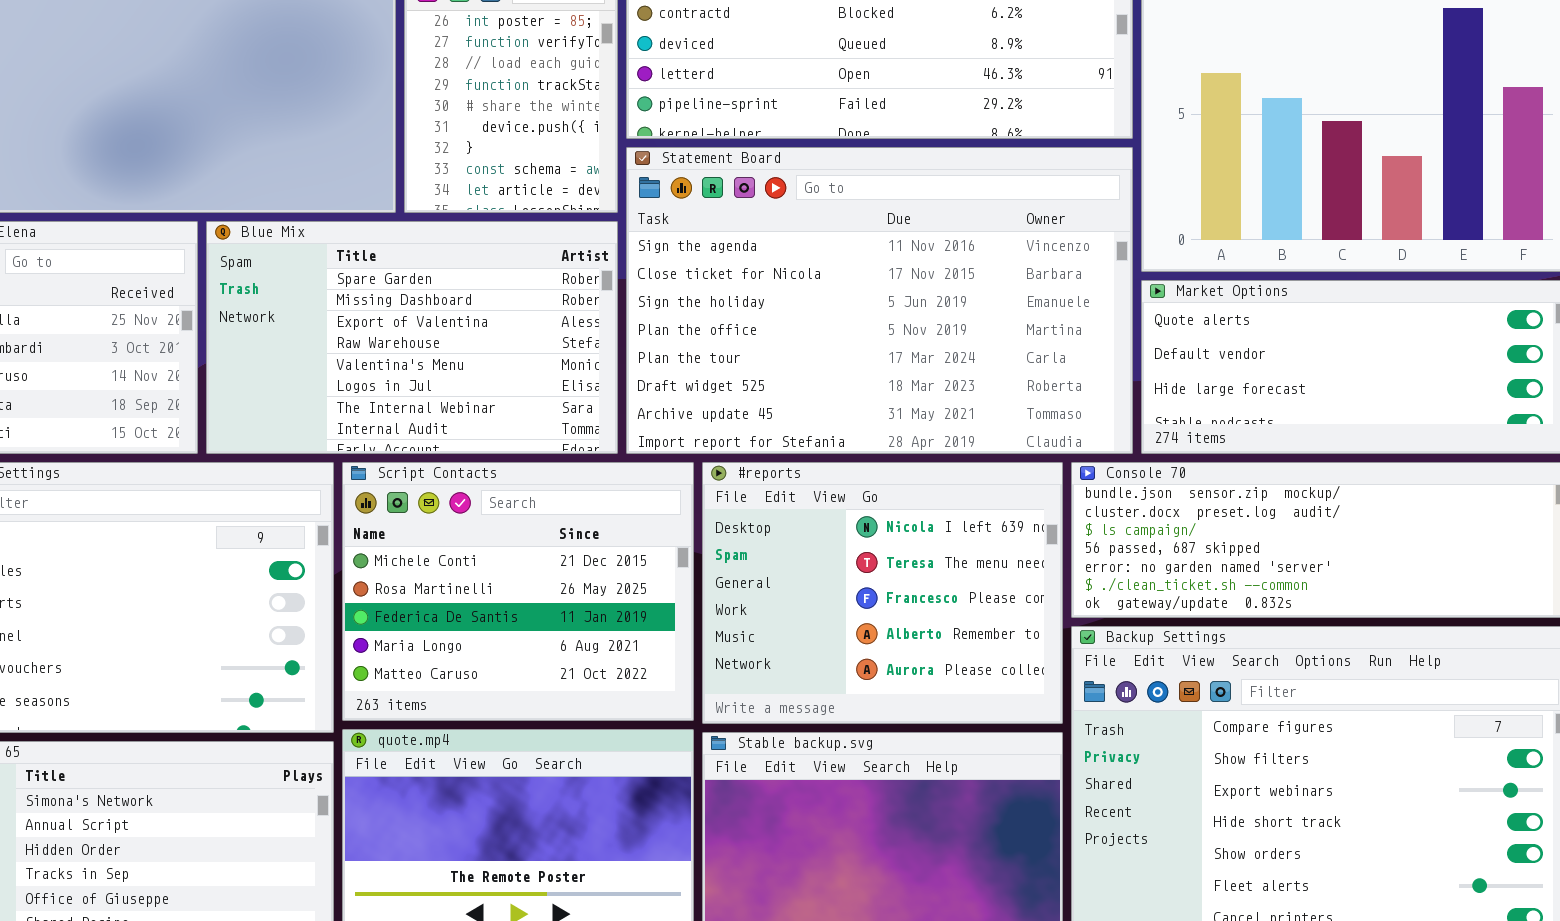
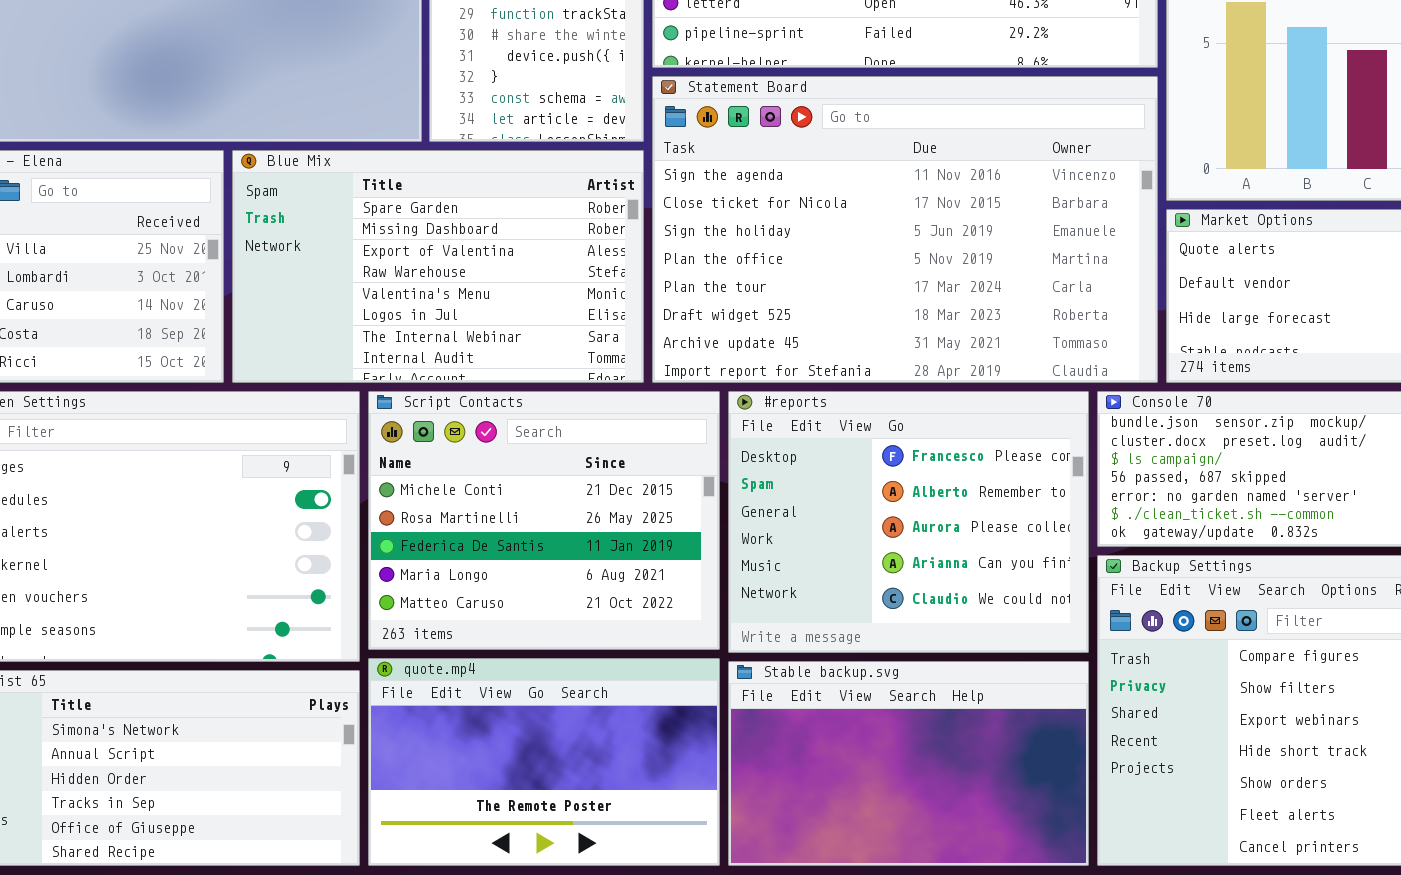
#reports: [702,462,1063,724] -> [728,391,1089,653], scrolled down 2 rows

